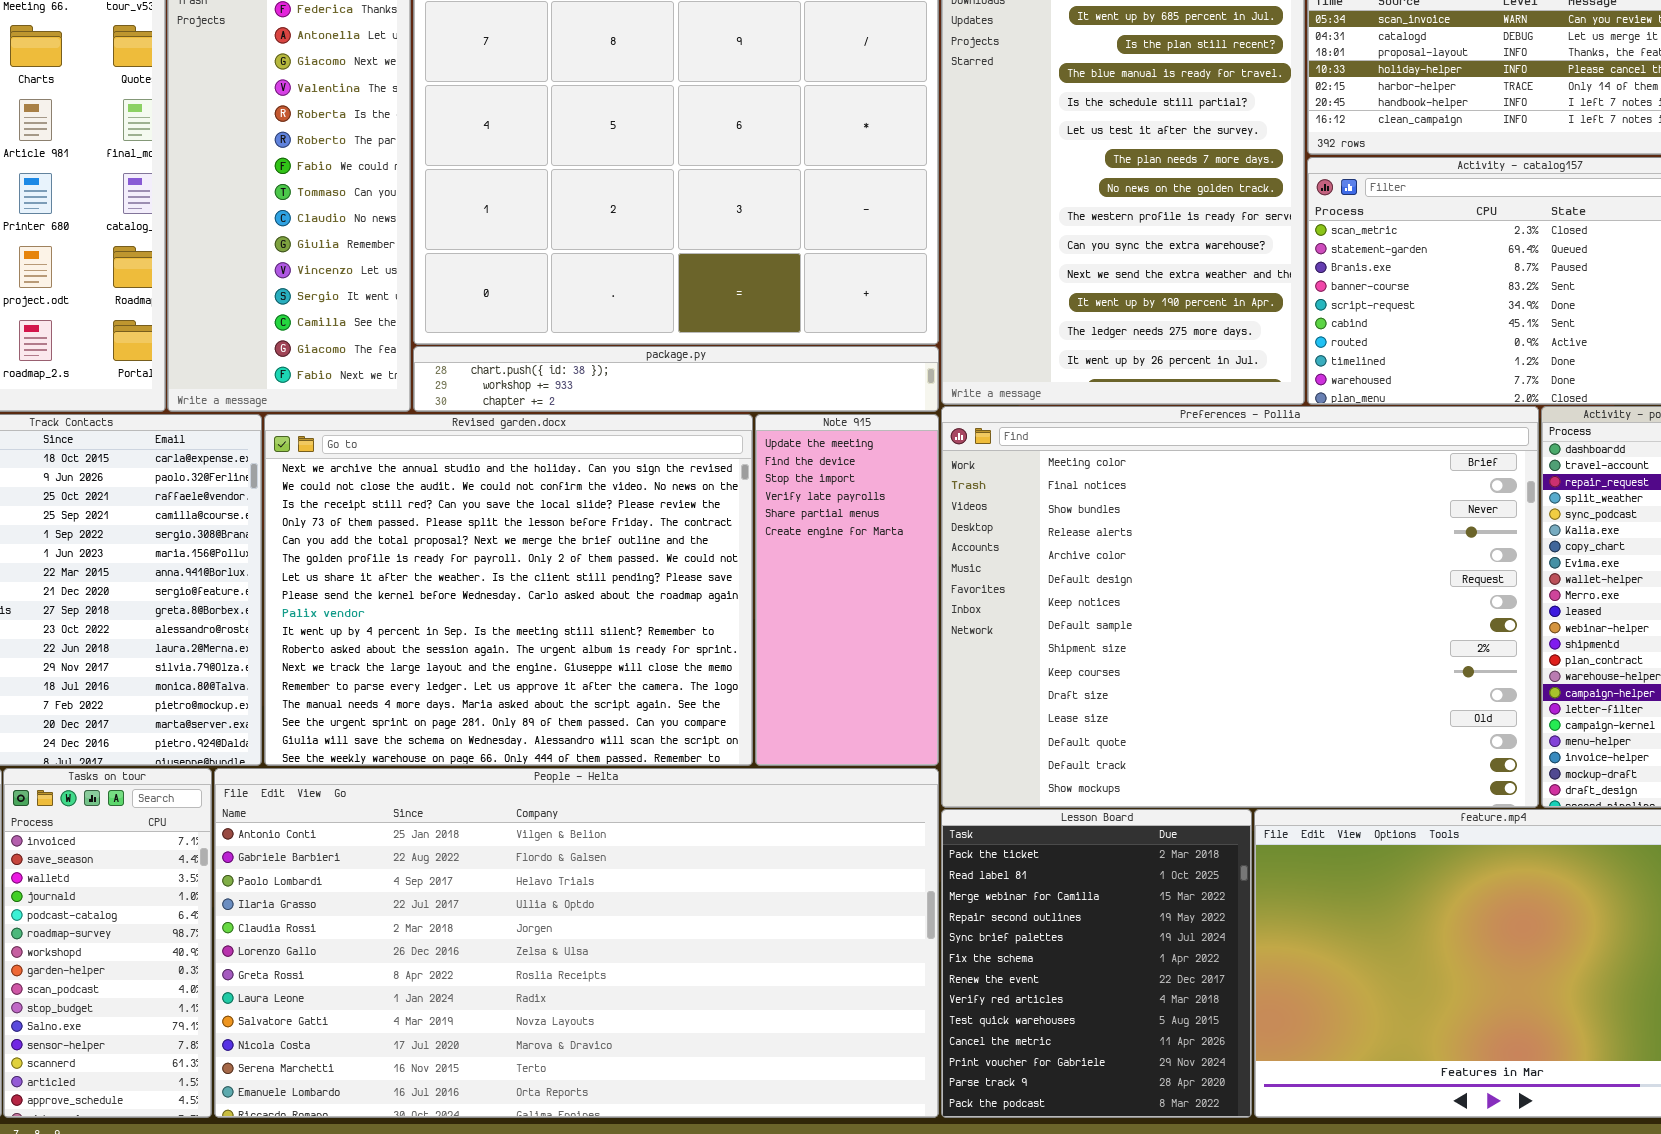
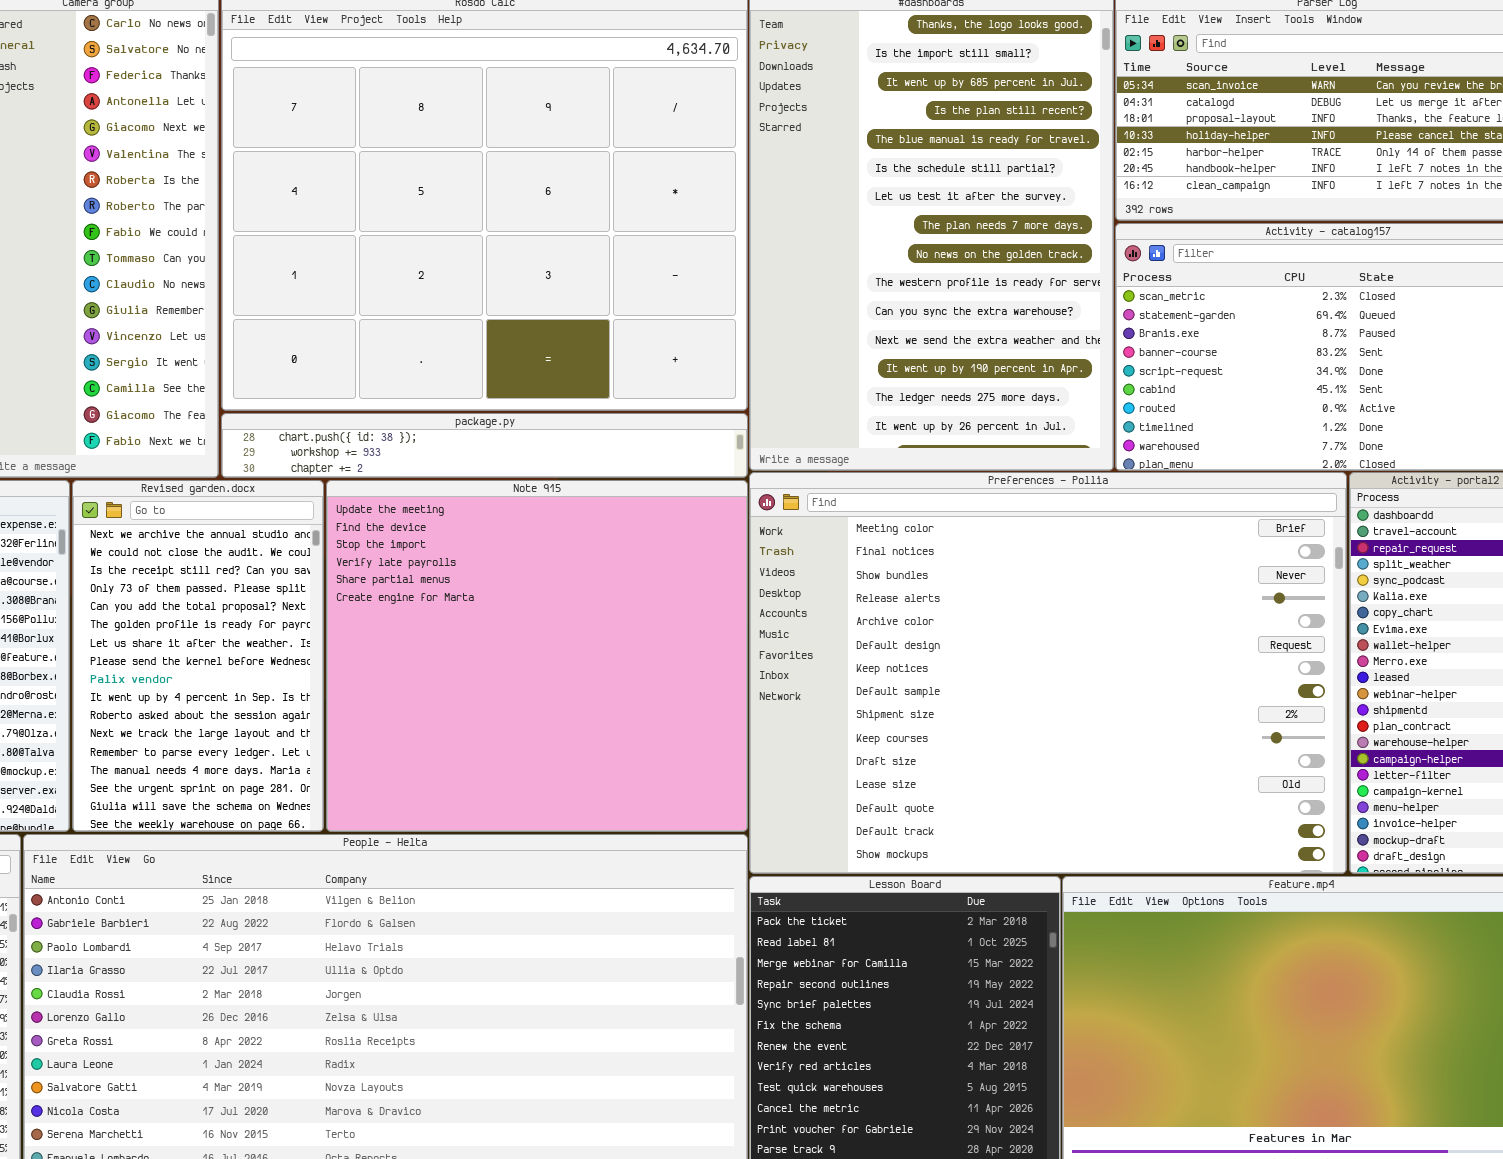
Revised garden.docx: [264,414,753,766] -> [72,480,324,832], resized
Note 915: [755,414,939,766] -> [326,480,748,832], resized

